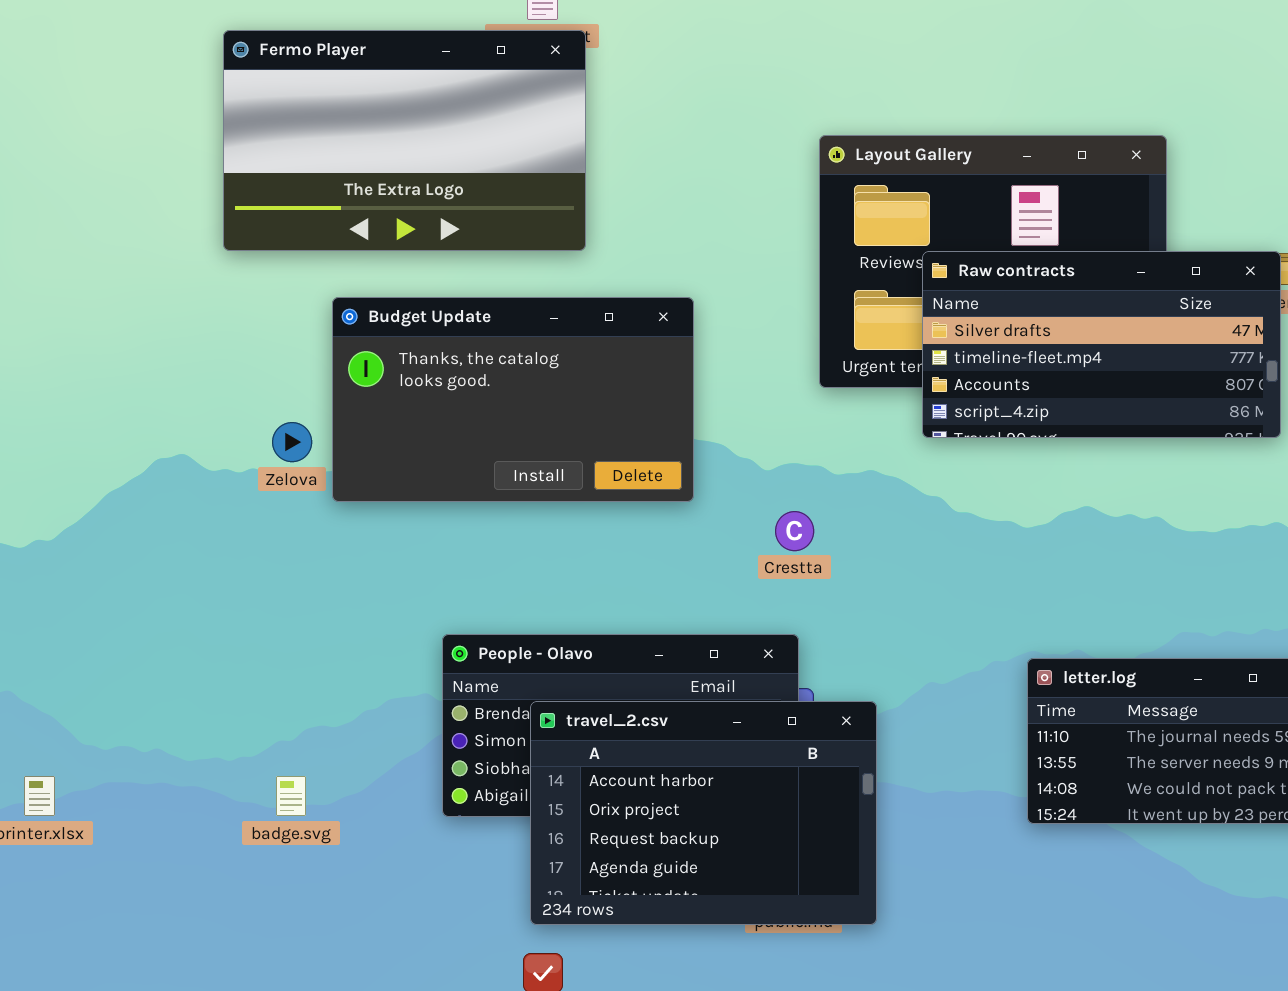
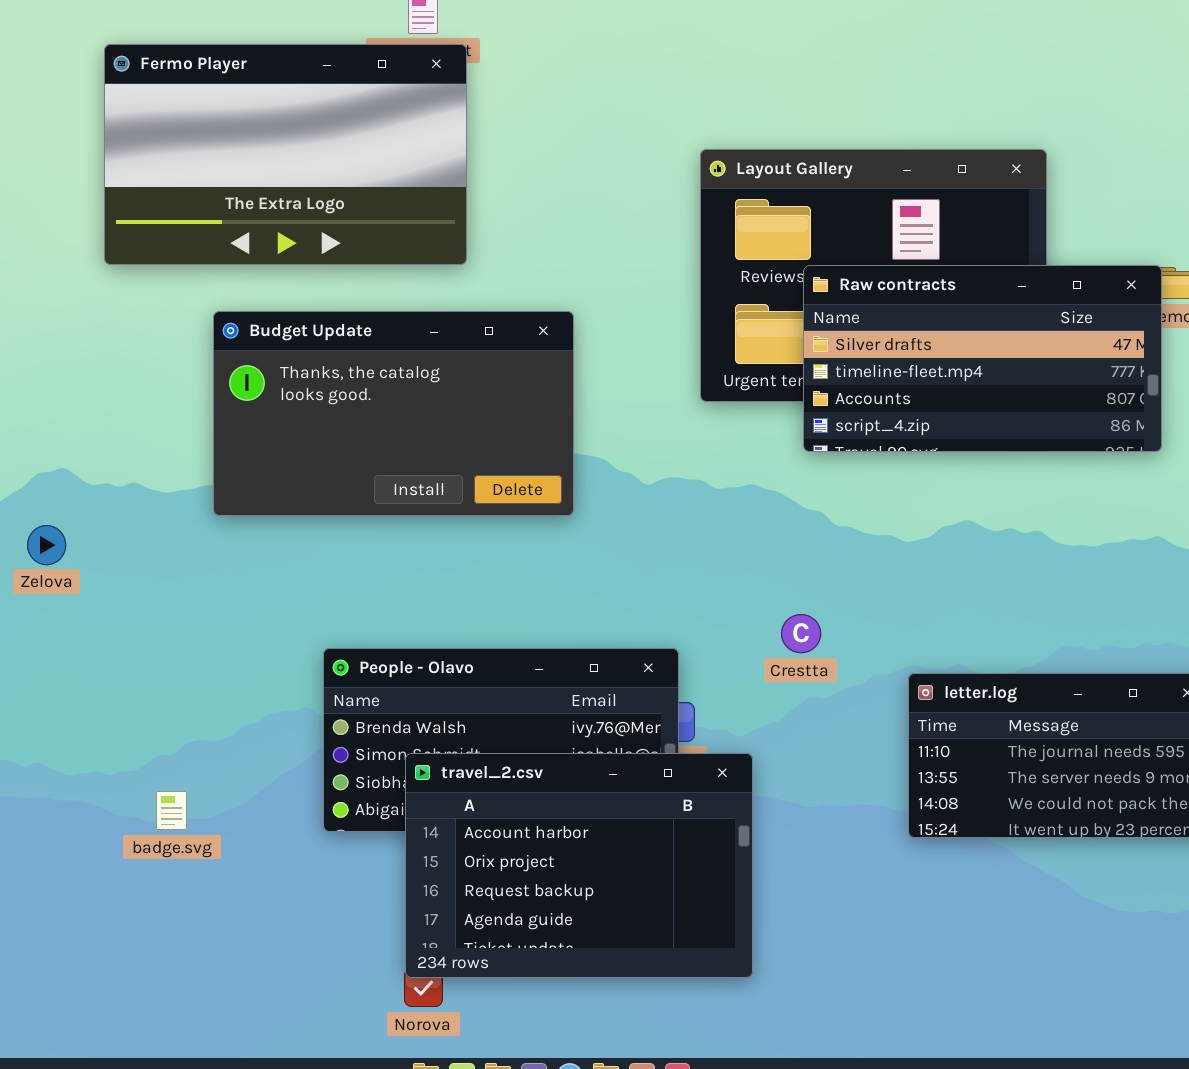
Zelova: [272,422,312,462] -> [27,525,66,565], moved
Crestta: [775,511,814,551] -> [781,614,821,653], moved
travel_2.csv: [530,701,877,925] -> [405,753,753,978], moved

